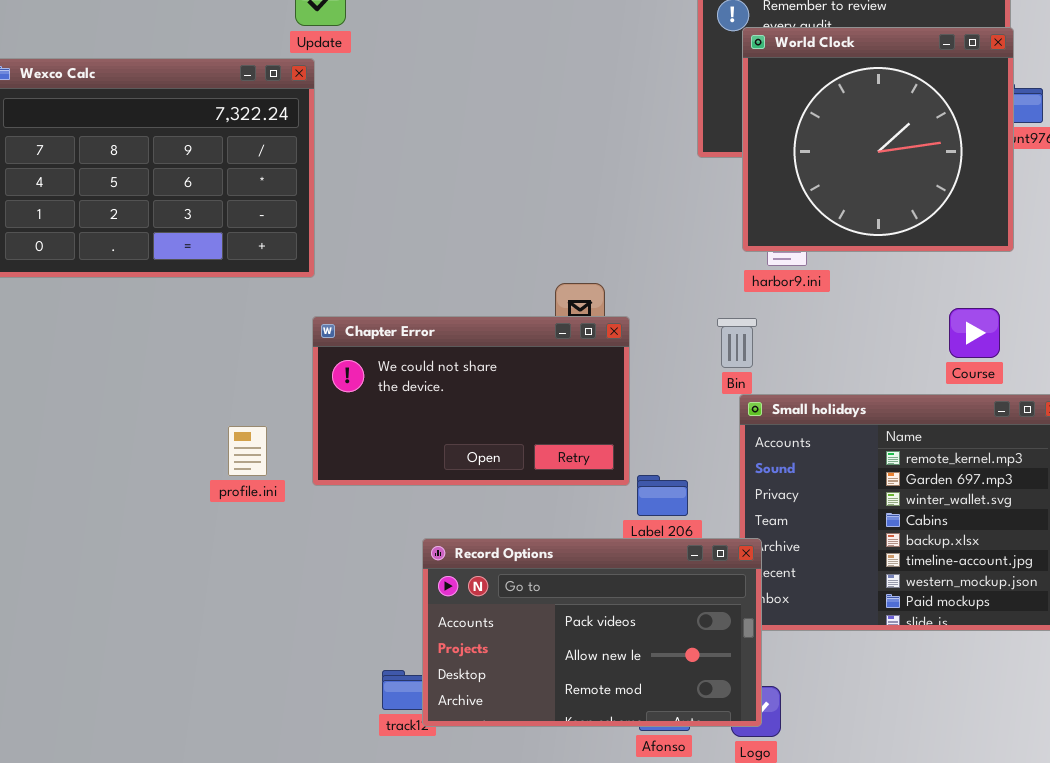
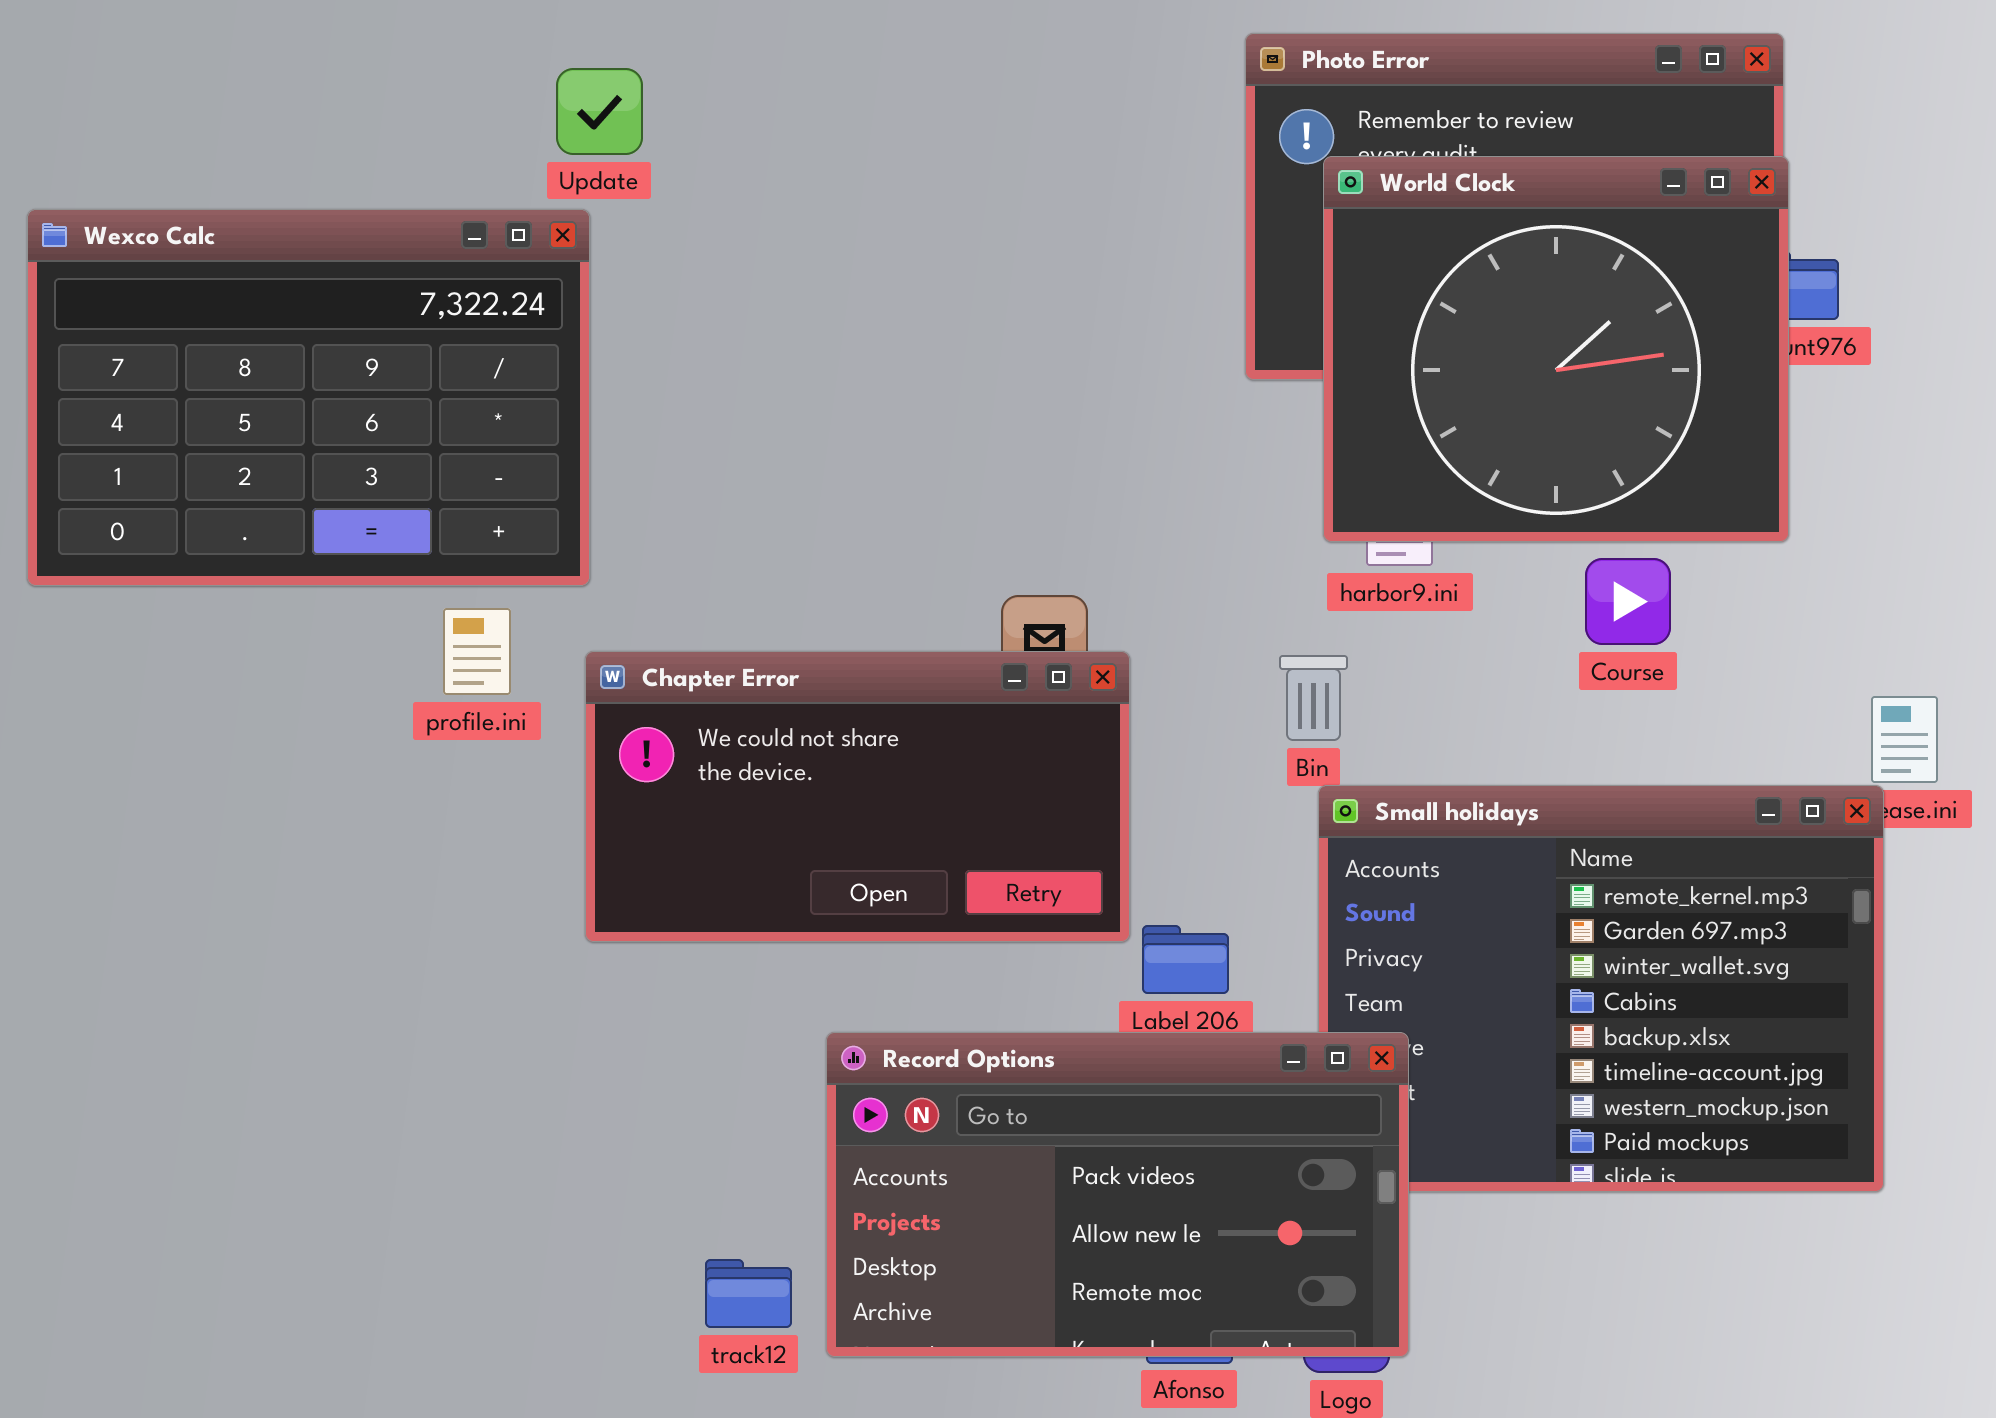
Course: [949,308,1000,358] -> [1585,558,1671,645], moved
profile.ini: [228,426,267,476] -> [443,608,511,695], moved
Record Options: [422,538,762,727] -> [826,1032,1409,1357], moved

